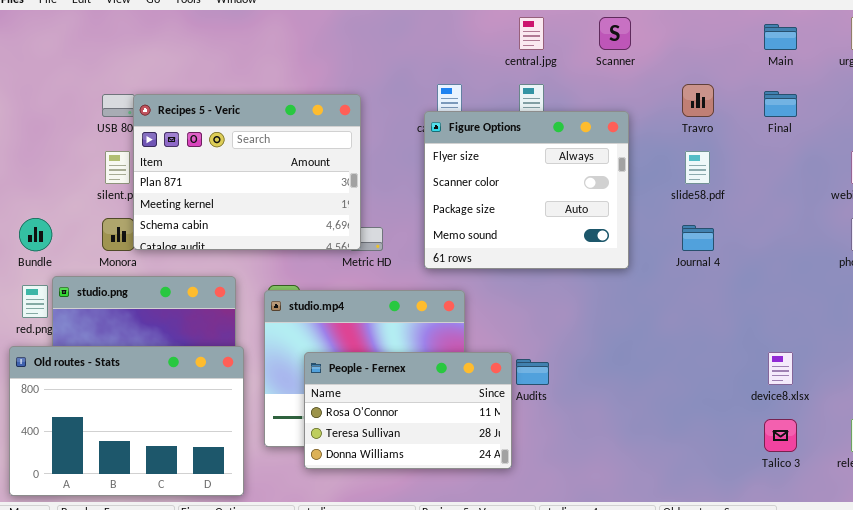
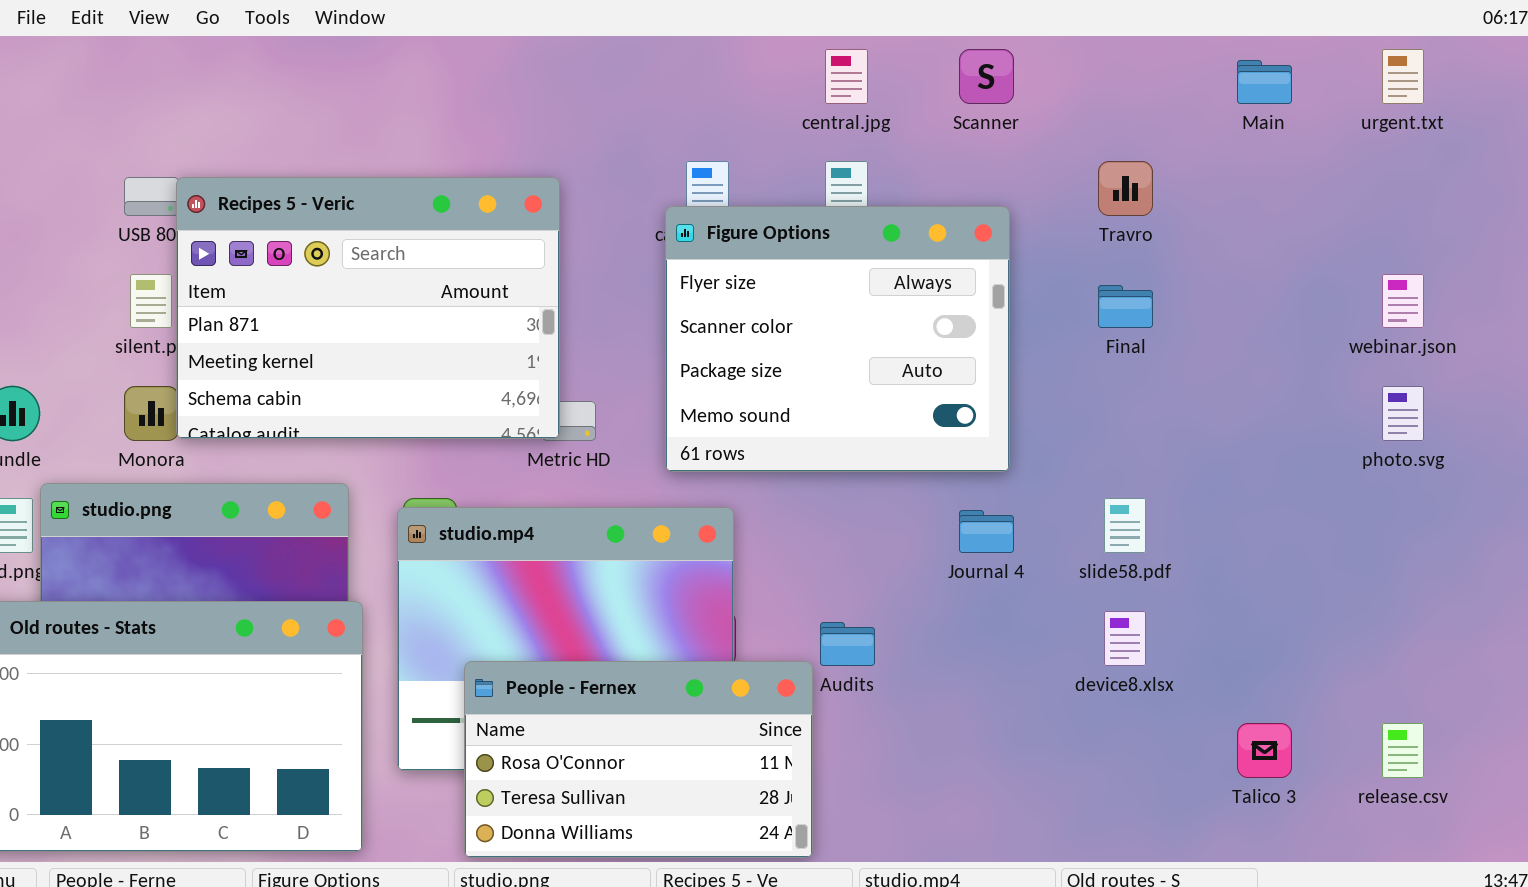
Final: [764,91,797,117] -> [1098,285,1153,328], moved
slide58.pdf: [685,151,710,184] -> [1104,498,1146,553], moved
Journal 4: [682,225,714,251] -> [959,510,1014,553], moved
People - Fernex: [304,352,512,469] -> [464,661,813,858], moved
device8.xlsx: [768,352,793,385] -> [1104,611,1146,666], moved

